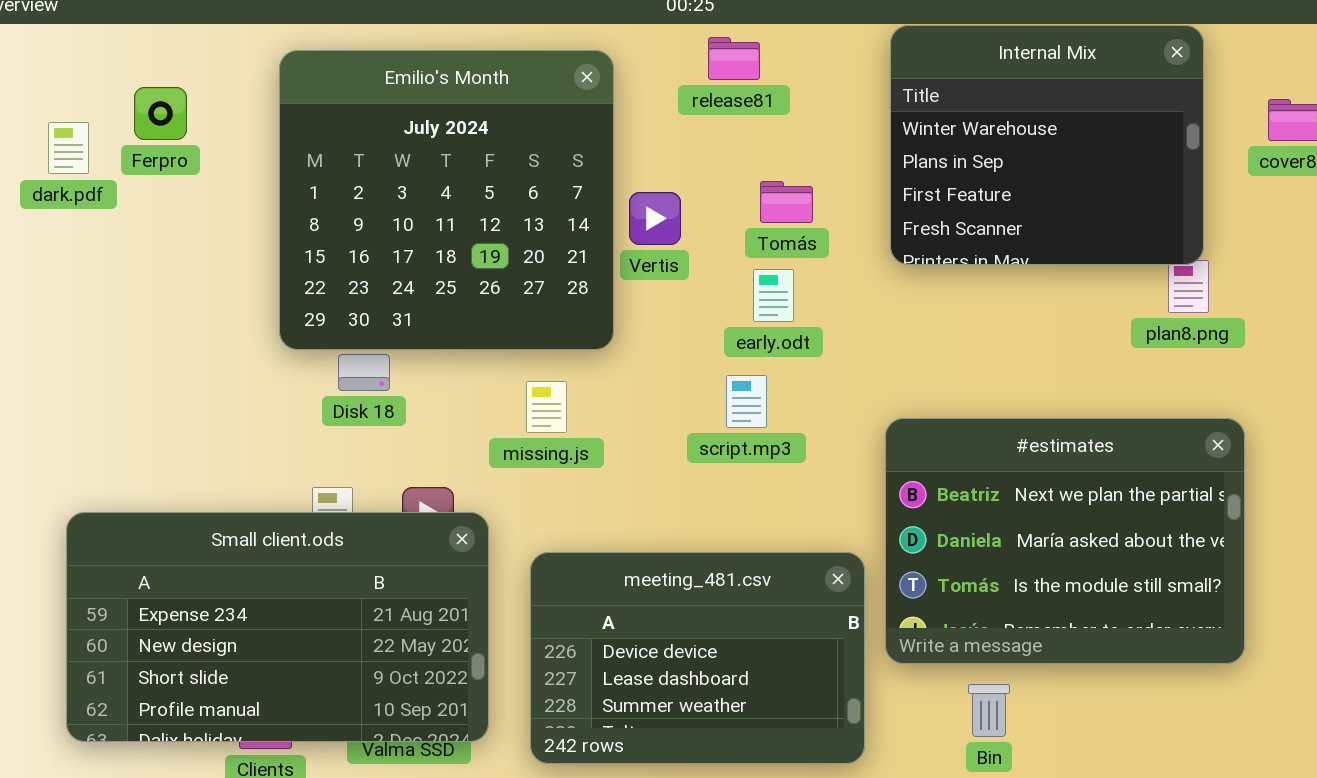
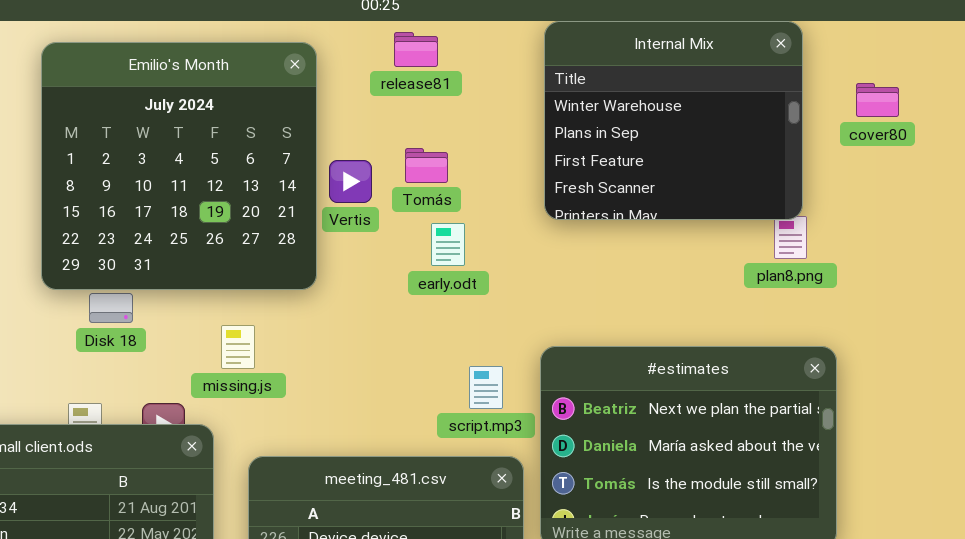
Tomás: [760,181,813,223] -> [405,148,448,183], moved
script.mp3: [726,375,767,428] -> [469,366,503,409], moved
missing.js: [526,381,567,433] -> [221,325,255,369], moved

